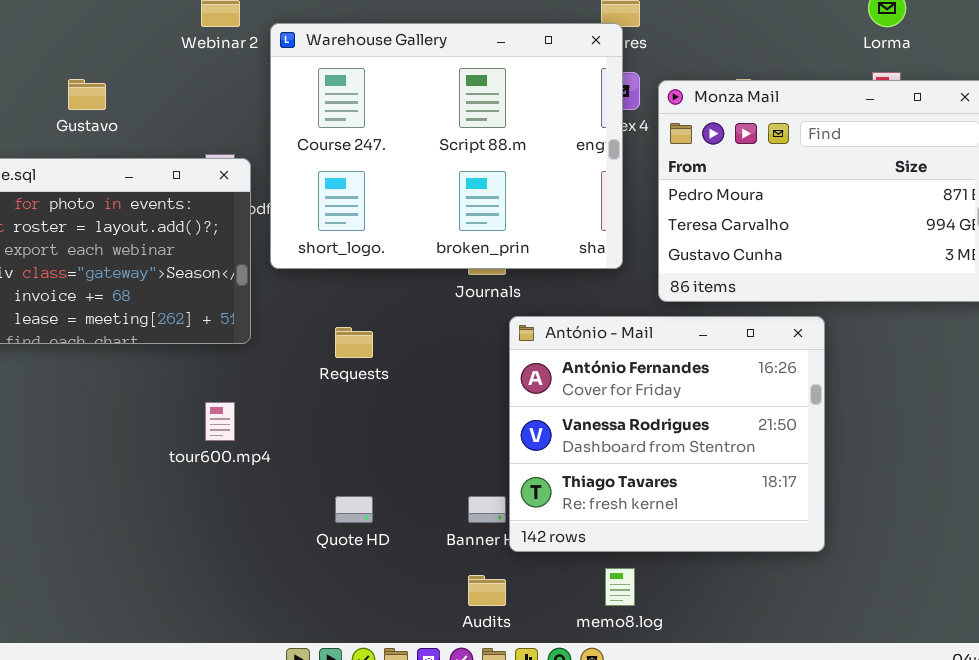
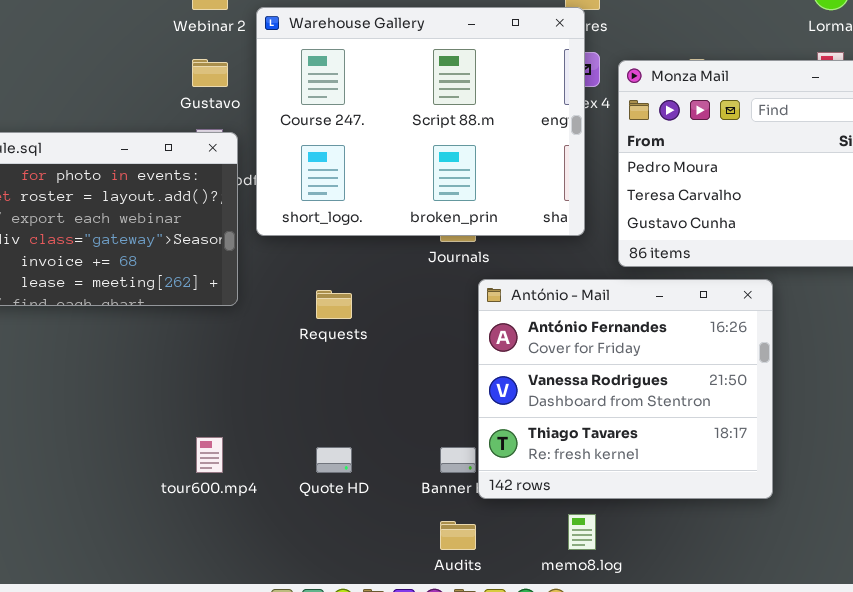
Gustavo: [68,79,106,110] -> [192,59,228,87], moved
tour600.mp4: [205,402,235,441] -> [196,437,223,473], moved

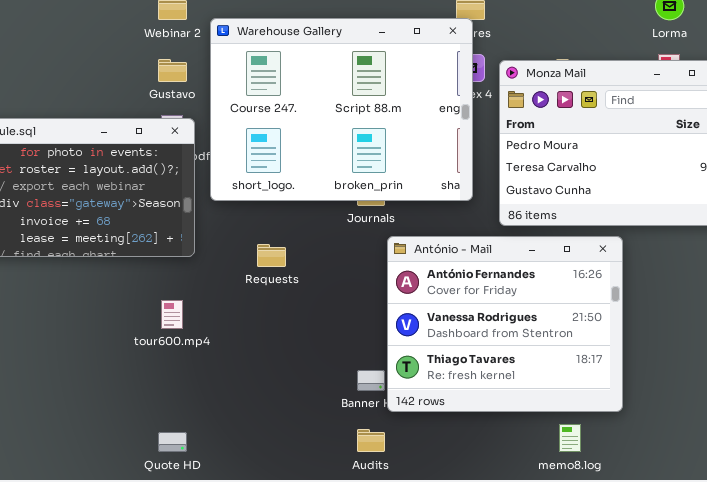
tour600.mp4: [196,437,223,473] -> [161,300,183,329], moved
Quote HD: [316,447,352,473] -> [158,432,187,452], moved
memo8.log: [568,514,596,550] -> [559,424,581,452], moved

